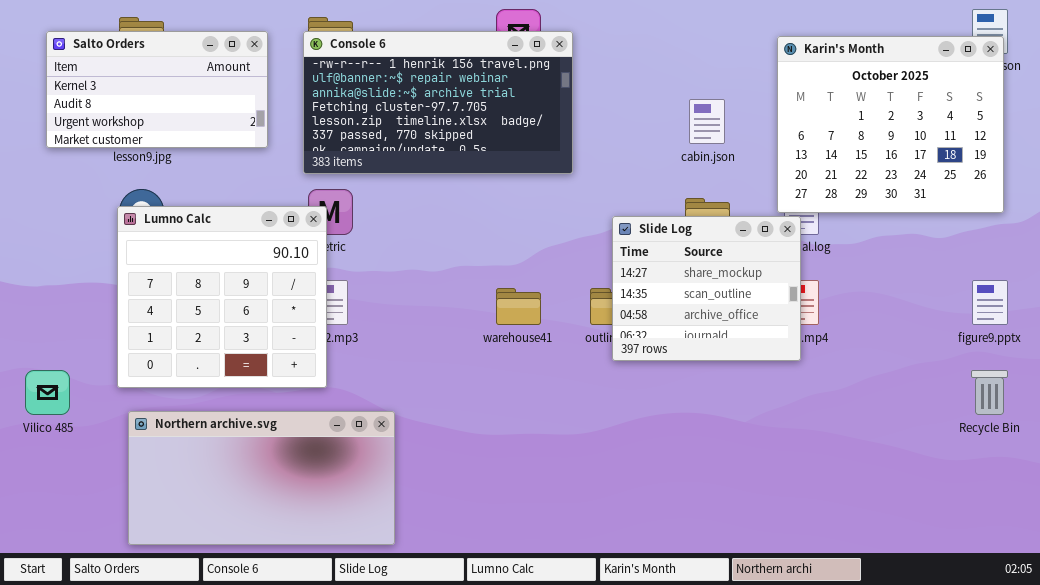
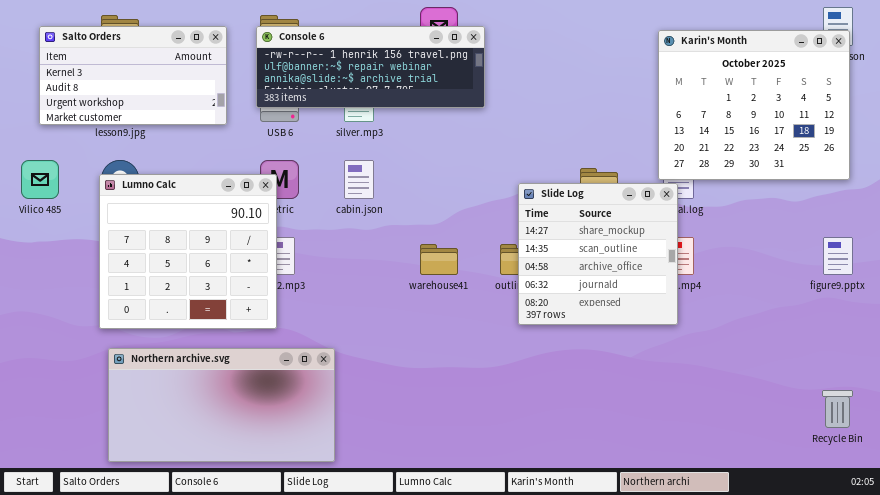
Console 6: [303,31,573,174] -> [256,26,485,108], resized
cabin.json: [689,99,725,144] -> [344,160,374,199], moved
Slide Log: [612,216,801,361] -> [518,183,678,325], resized
Vilico 485: [25,370,70,415] -> [21,160,59,199], moved
Recycle Bin: [971,370,1008,415] -> [822,390,853,428], moved

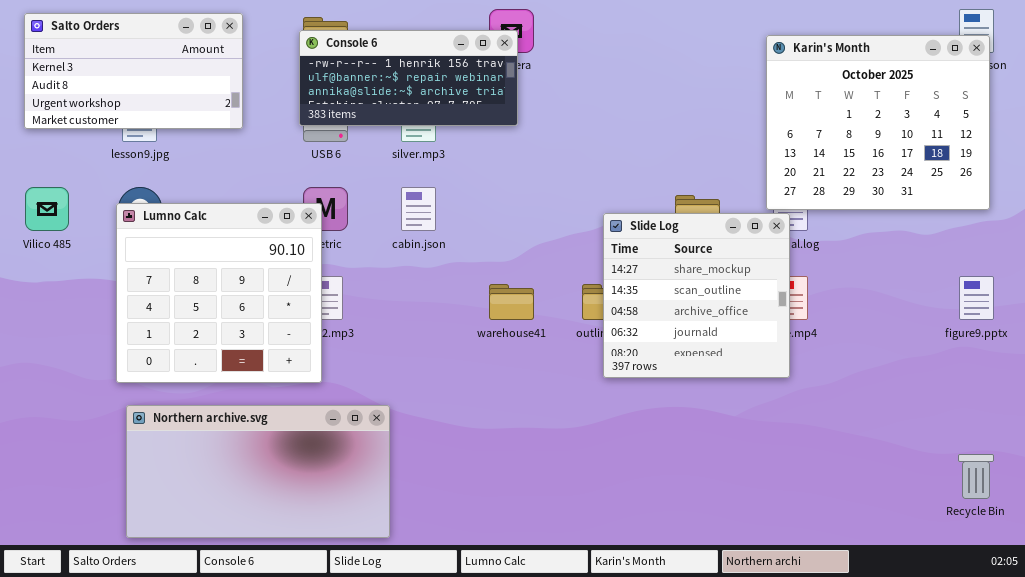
Salto Orders: [39,26,227,125] -> [24,13,243,129], moved
Console 6: [256,26,485,108] -> [299,30,518,126], resized

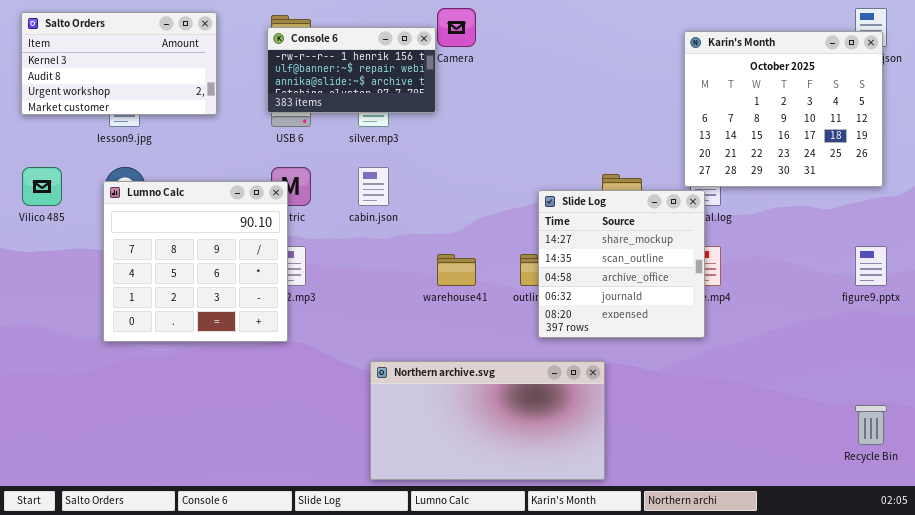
Console 6: [299,30,518,126] -> [267,27,436,113], resized
Northern archive.svg: [126,405,390,538] -> [370,361,605,480], moved

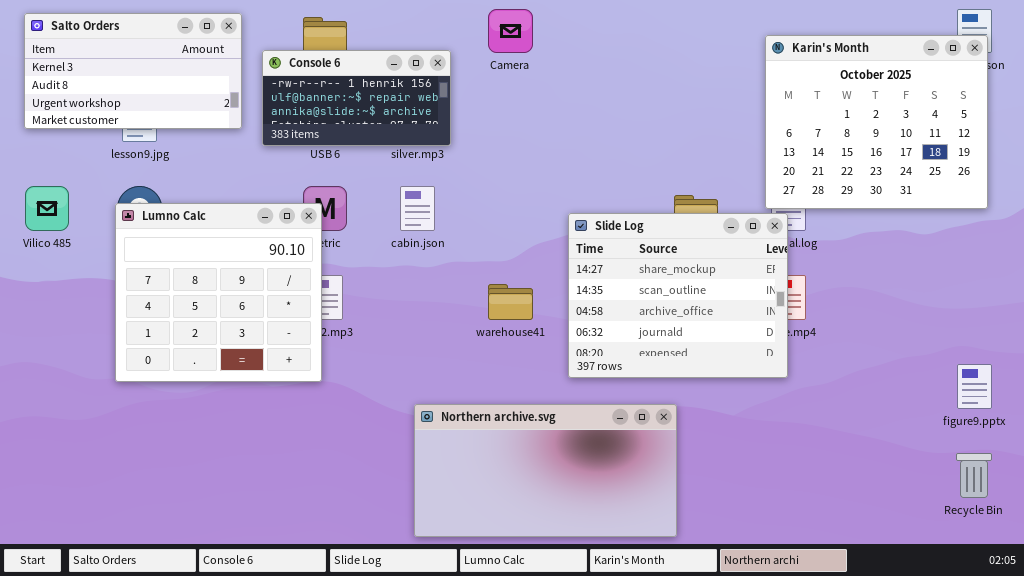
Console 6: [267,27,436,113] -> [262,50,451,146], moved
Slide Log: [538,190,705,338] -> [568,213,788,378], resized
figure9.pptx: [855,246,887,286] -> [957,364,992,409], moved

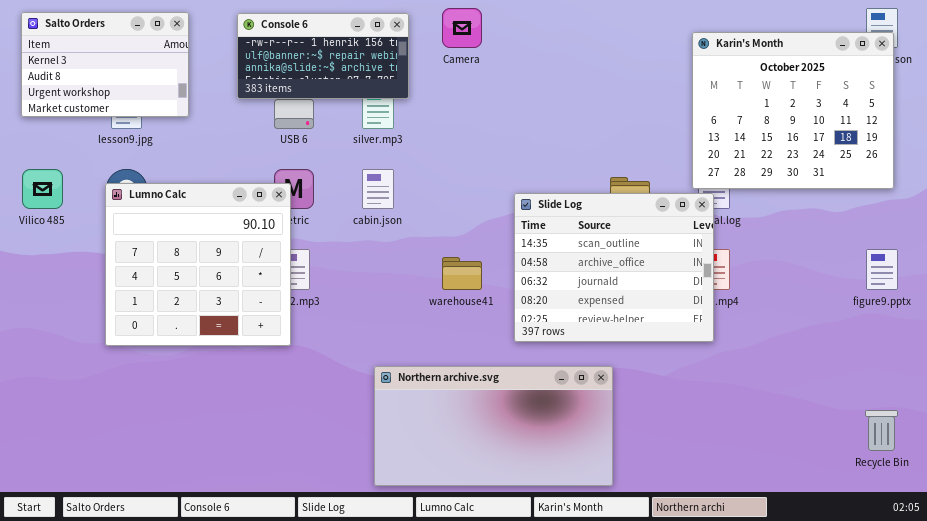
Salto Orders: [24,13,242,129] -> [21,12,189,117], resized
Console 6: [262,50,451,146] -> [237,13,409,99], moved
Slide Log: [568,213,788,378] -> [514,193,714,342], scrolled down 1 row
figure9.pptx: [957,364,992,409] -> [866,249,898,290], moved

